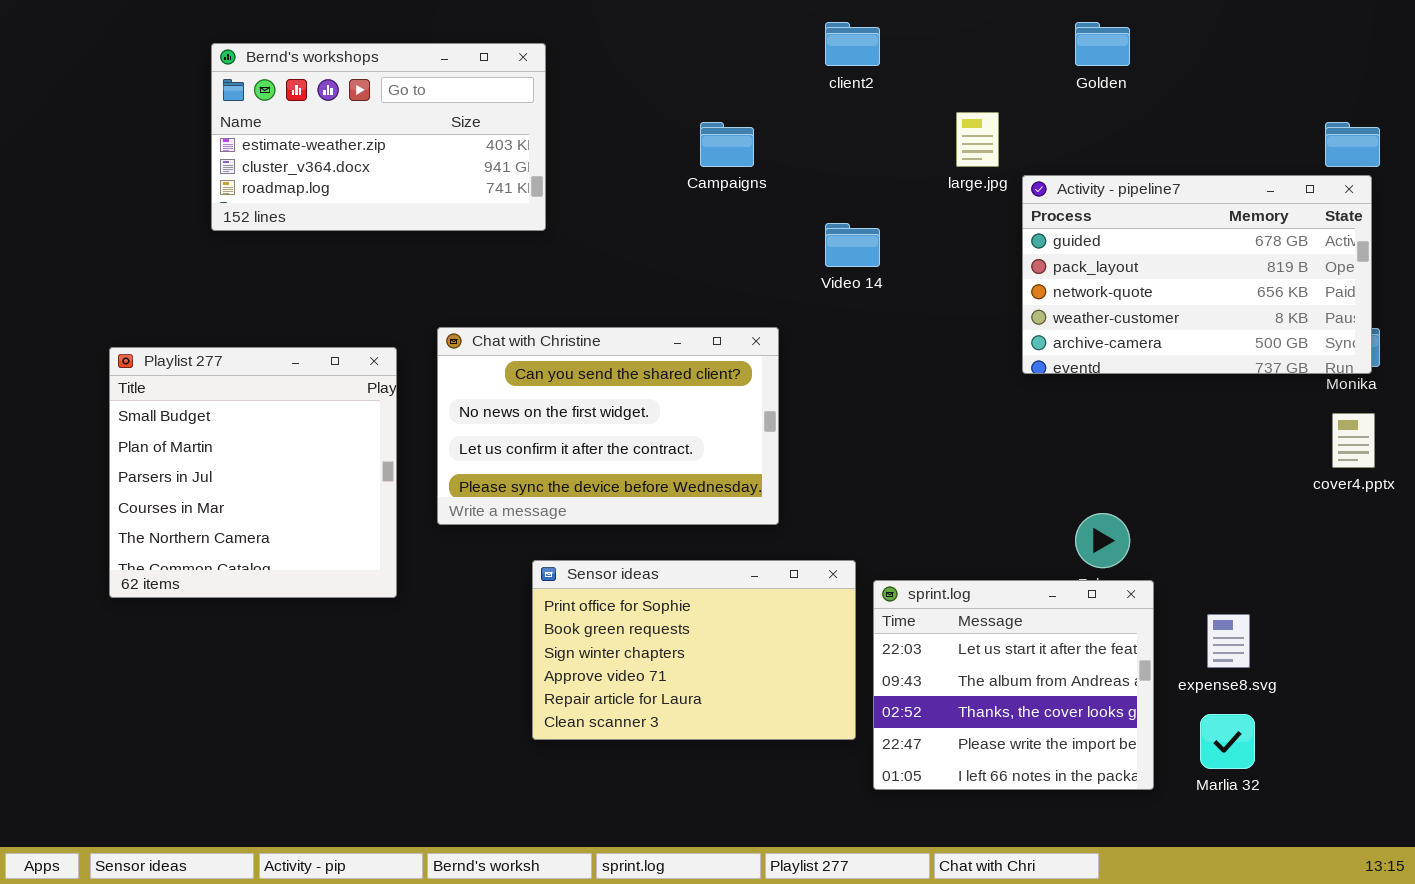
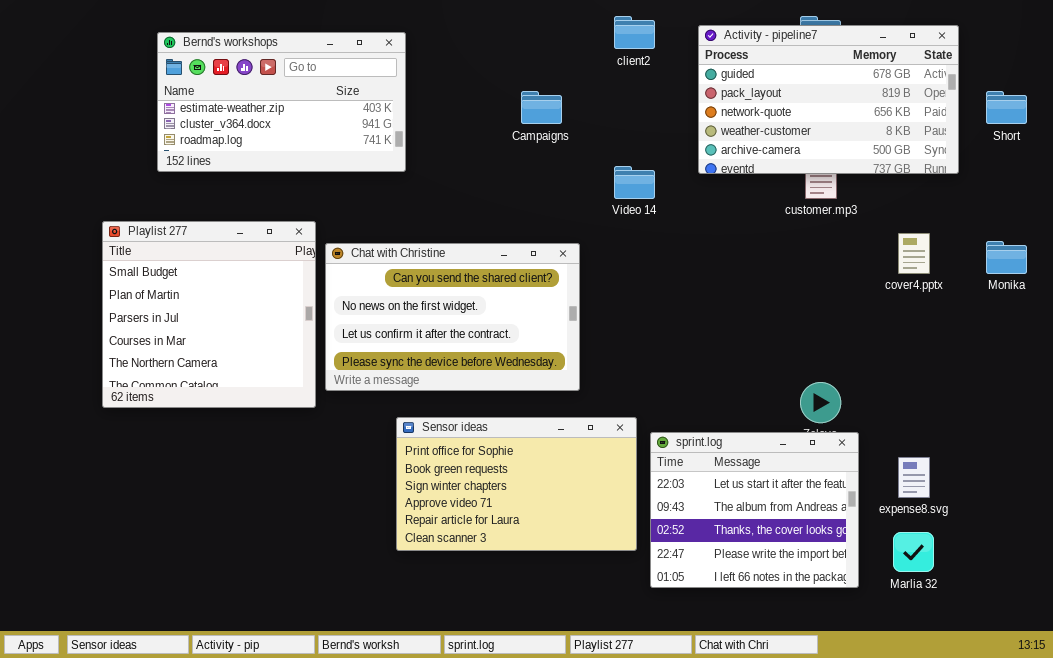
Activity - pipeline7: [1022,175,1372,374] -> [698,25,959,174], moved
Playlist 277: [109,347,397,598] -> [102,221,316,408], moved
cover4.pptx: [1332,413,1375,468] -> [898,233,930,274], moved

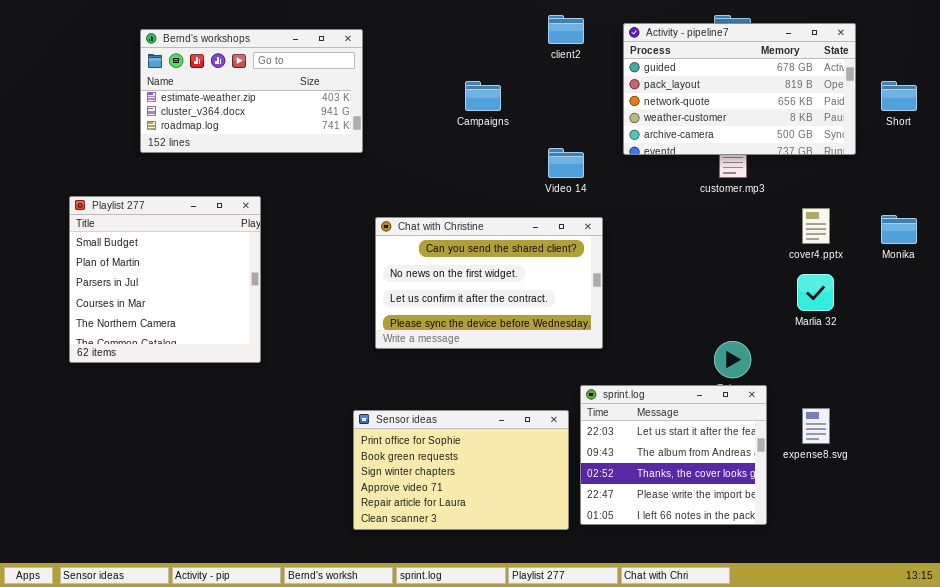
Playlist 277: [102,221,316,408] -> [69,196,261,363], moved
Chat with Christine: [325,243,580,391] -> [375,217,603,349], moved
Sensor ideas: [396,417,637,551] -> [353,410,569,530], moved
Marlia 32: [893,532,934,572] -> [797,274,834,311], moved

